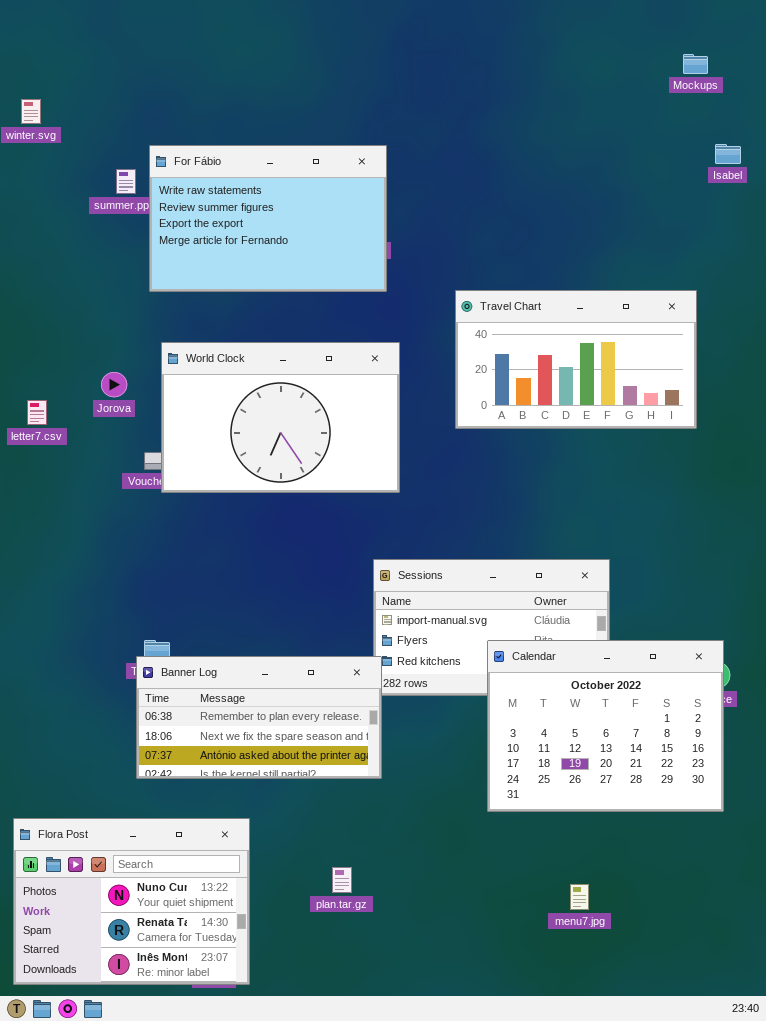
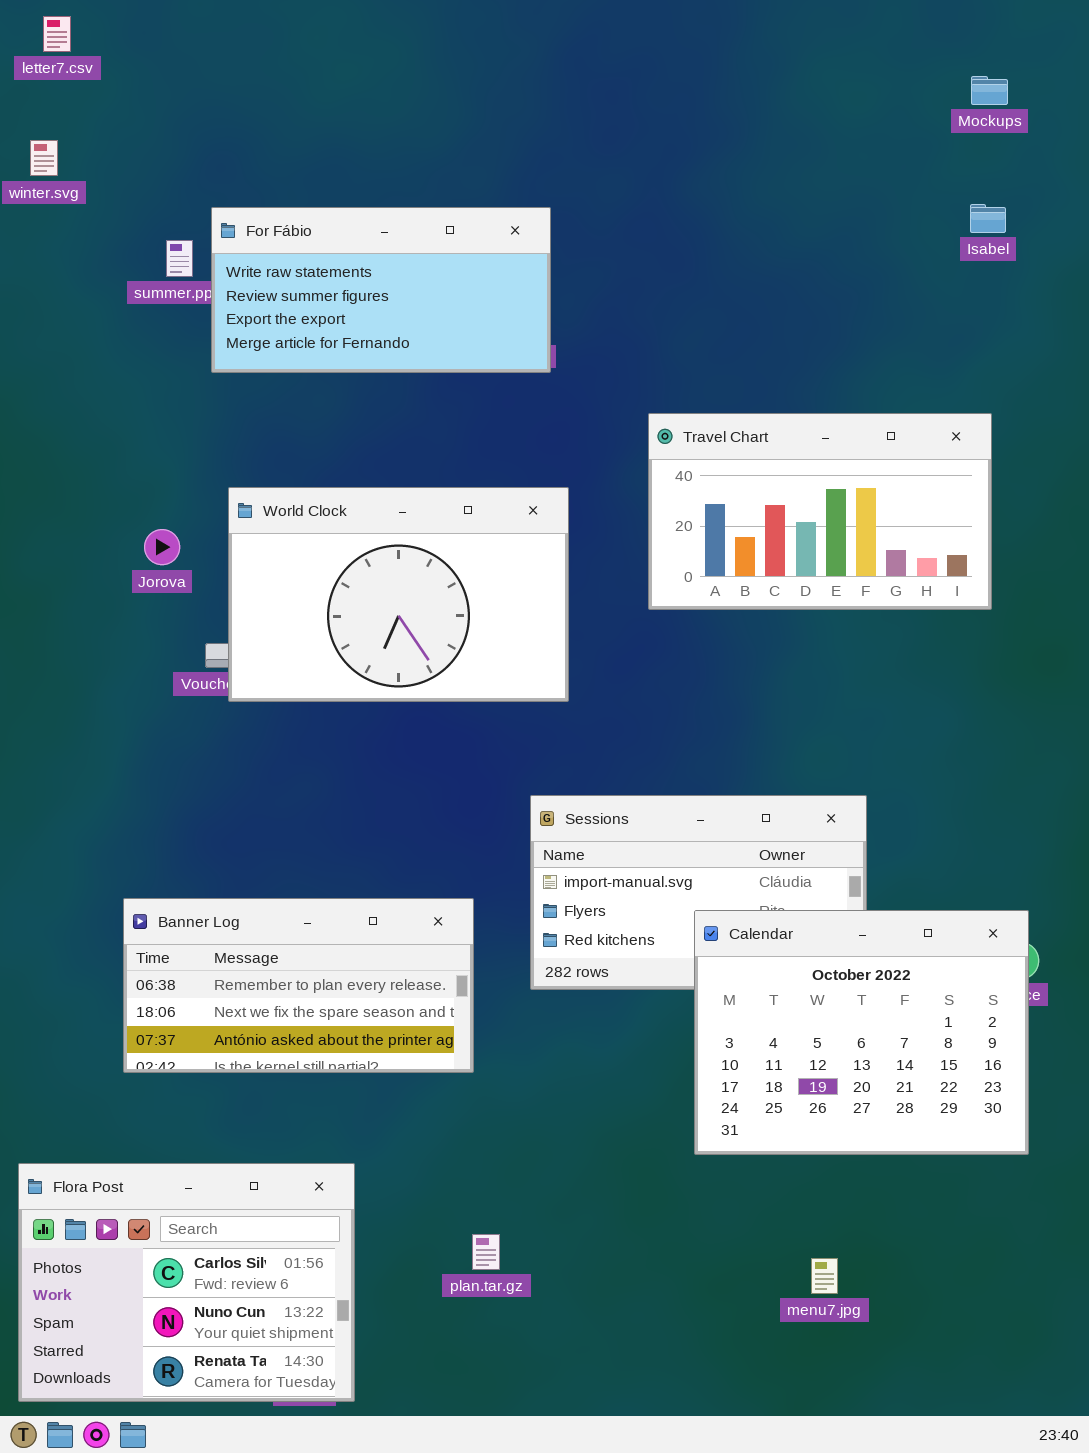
Isabel: [715,144,741,164] -> [970,204,1006,233], moved
For Fábio: [149,145,387,292] -> [211,207,551,373], resized
letter7.csv: [27,400,47,425] -> [43,16,71,52], moved
Banner Log: [136,656,382,779] -> [123,898,474,1073], moved
Flora Post: [13,818,250,985] -> [18,1163,355,1402], scrolled up 1 row

